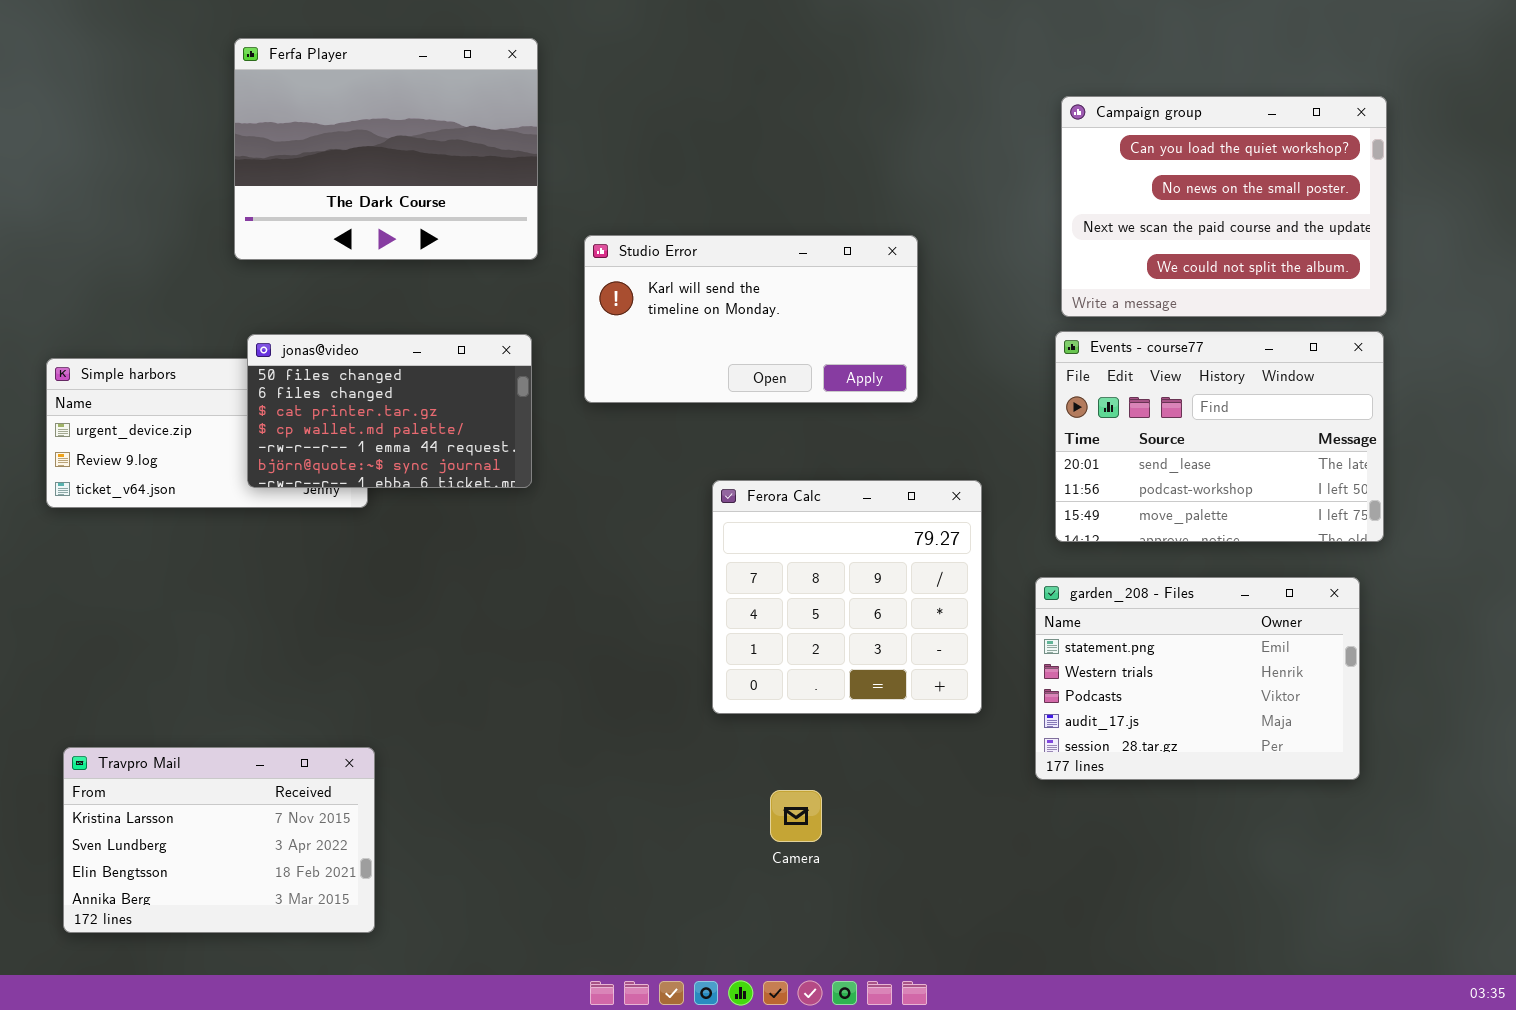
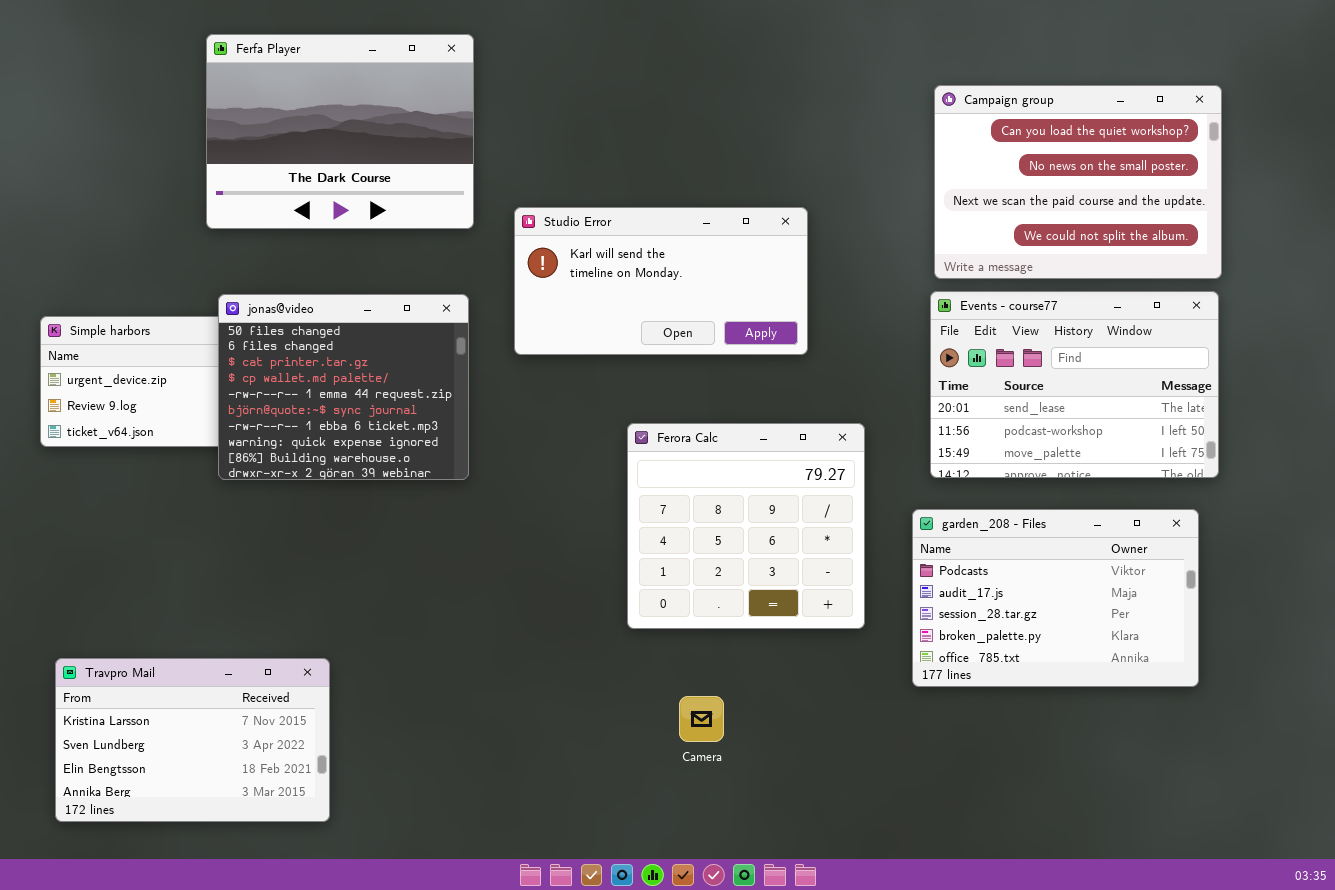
jonas@video: [247,334,532,488] -> [218,294,469,480], resized
garden_208 - Files: [1035,577,1360,780] -> [912,509,1199,687], scrolled down 2 rows

